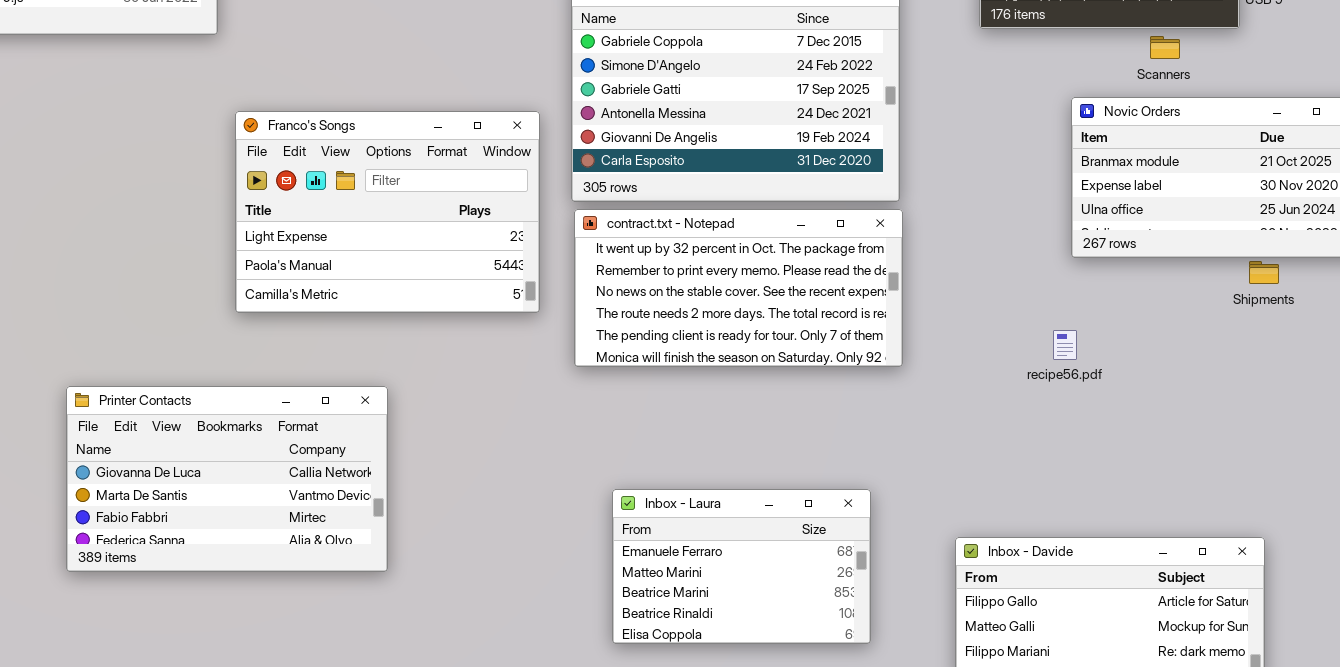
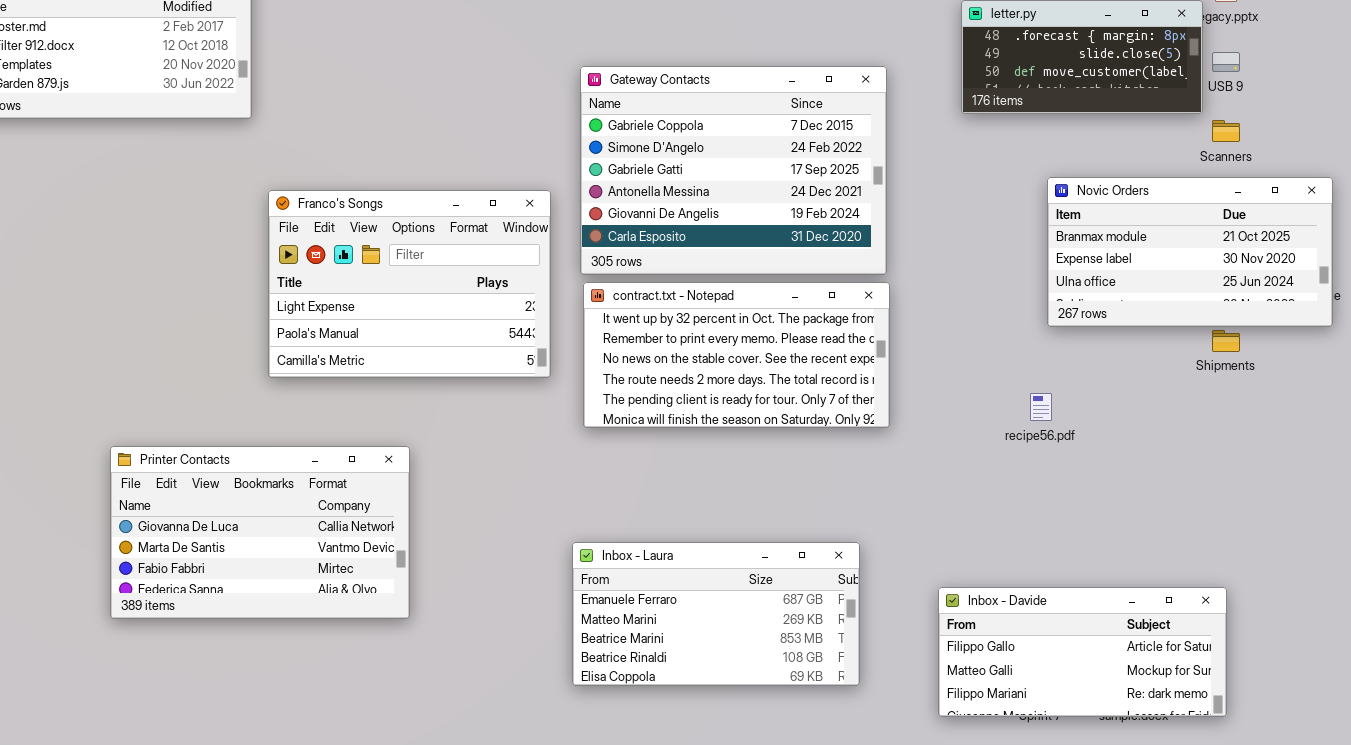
Scanners: [1150,36,1180,59] -> [1212,120,1240,142], moved
Inbox - Laura: [612,489,871,644] -> [572,542,860,686], resized

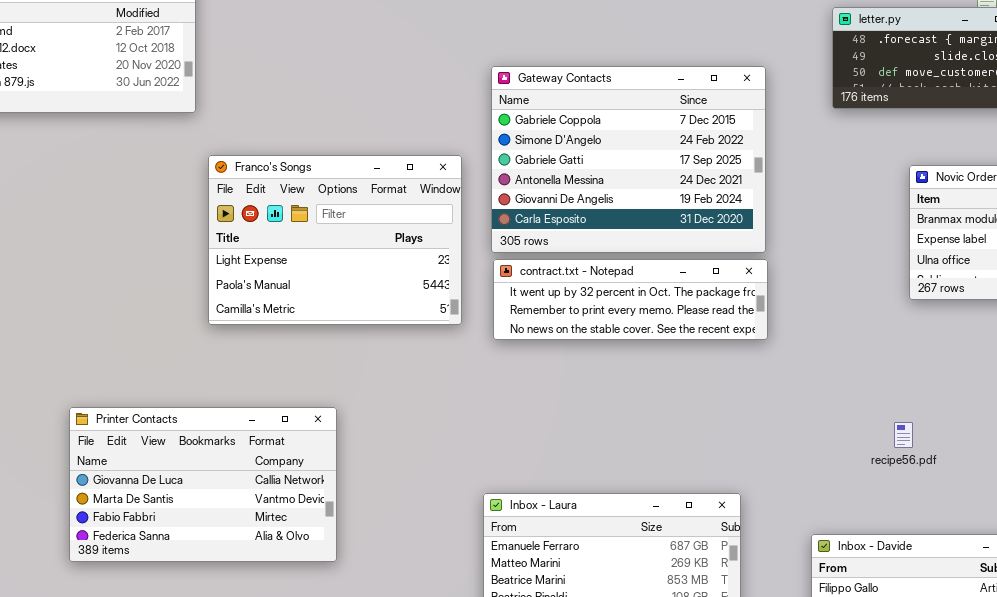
Franco's Songs: [268,190,551,378] -> [208,155,462,325], moved
contract.txt - Notepad: [583,282,890,428] -> [493,259,768,340], resized
recipe56.pdf: [1030,393,1052,421] -> [894,422,913,448], moved

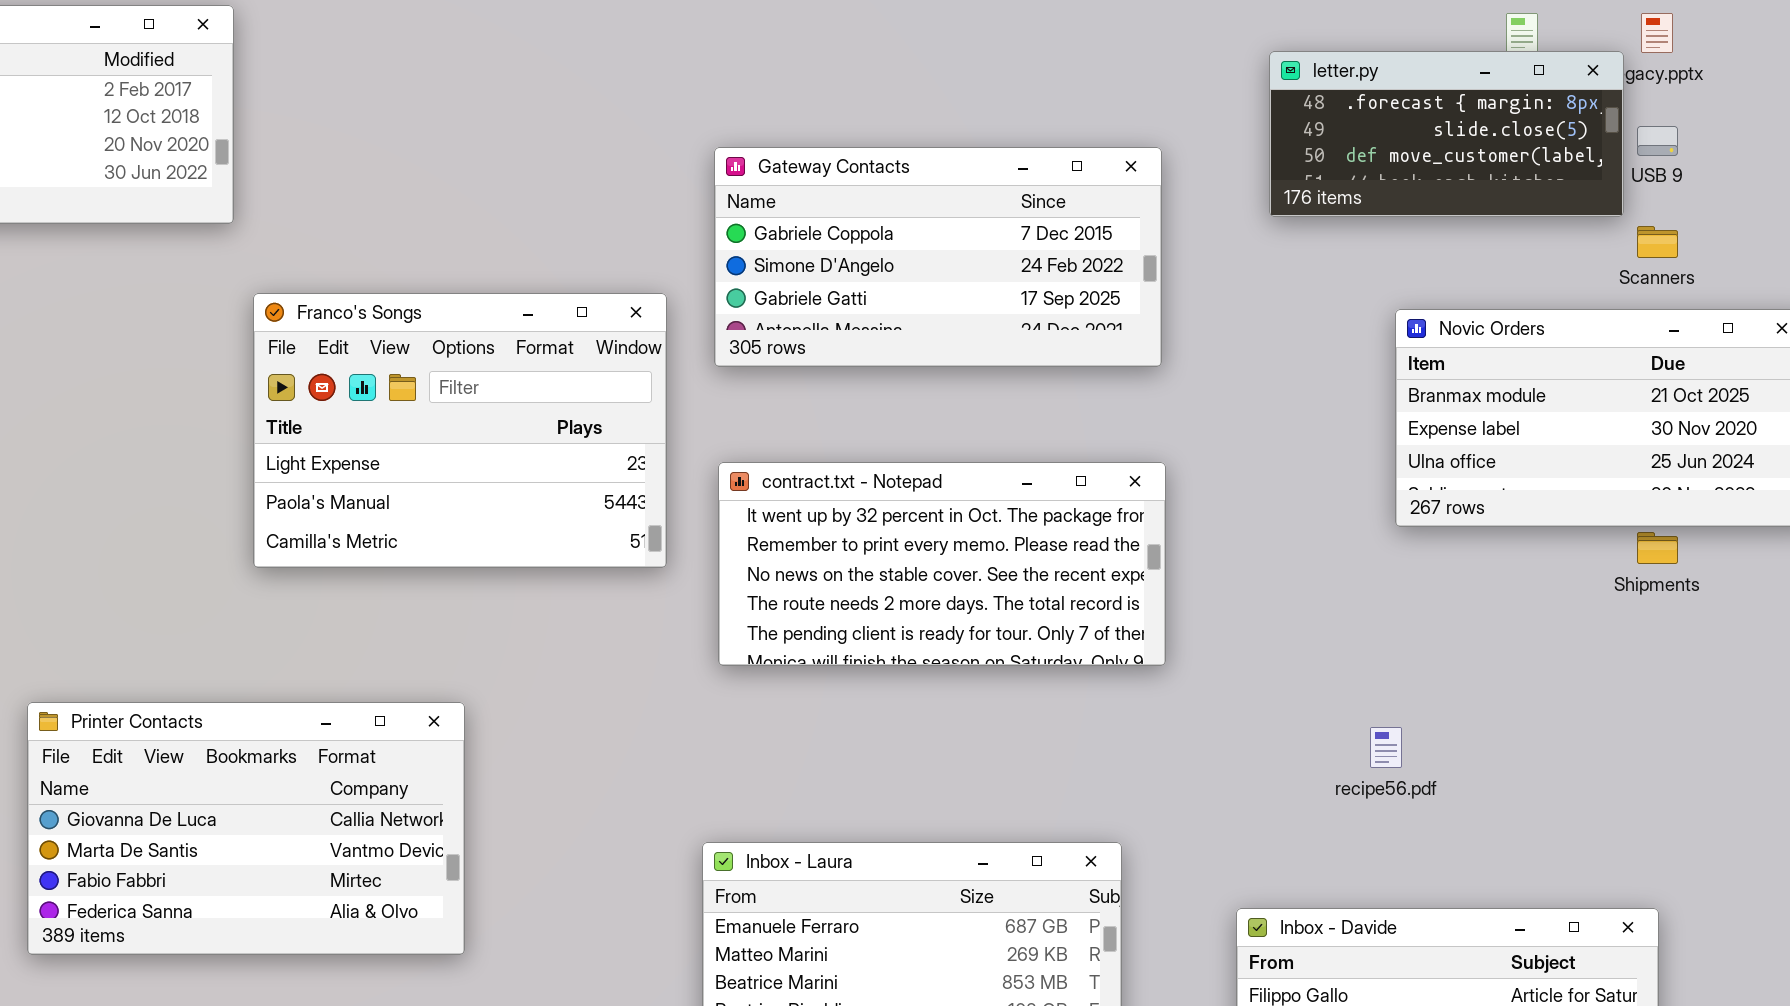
Gateway Contacts: [491,66,766,253] -> [714,147,1162,367], resized
contract.txt - Notepad: [493,259,768,340] -> [718,462,1166,666], resized

